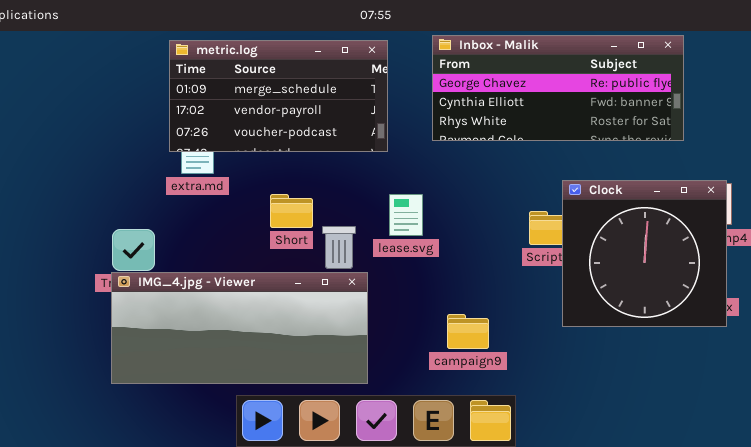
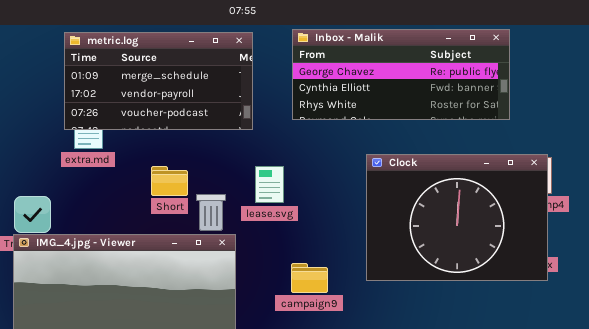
Clock: [562,180,727,327] -> [366,154,548,281], resized
campaign9: [447,314,489,349] -> [291,263,328,293], moved

